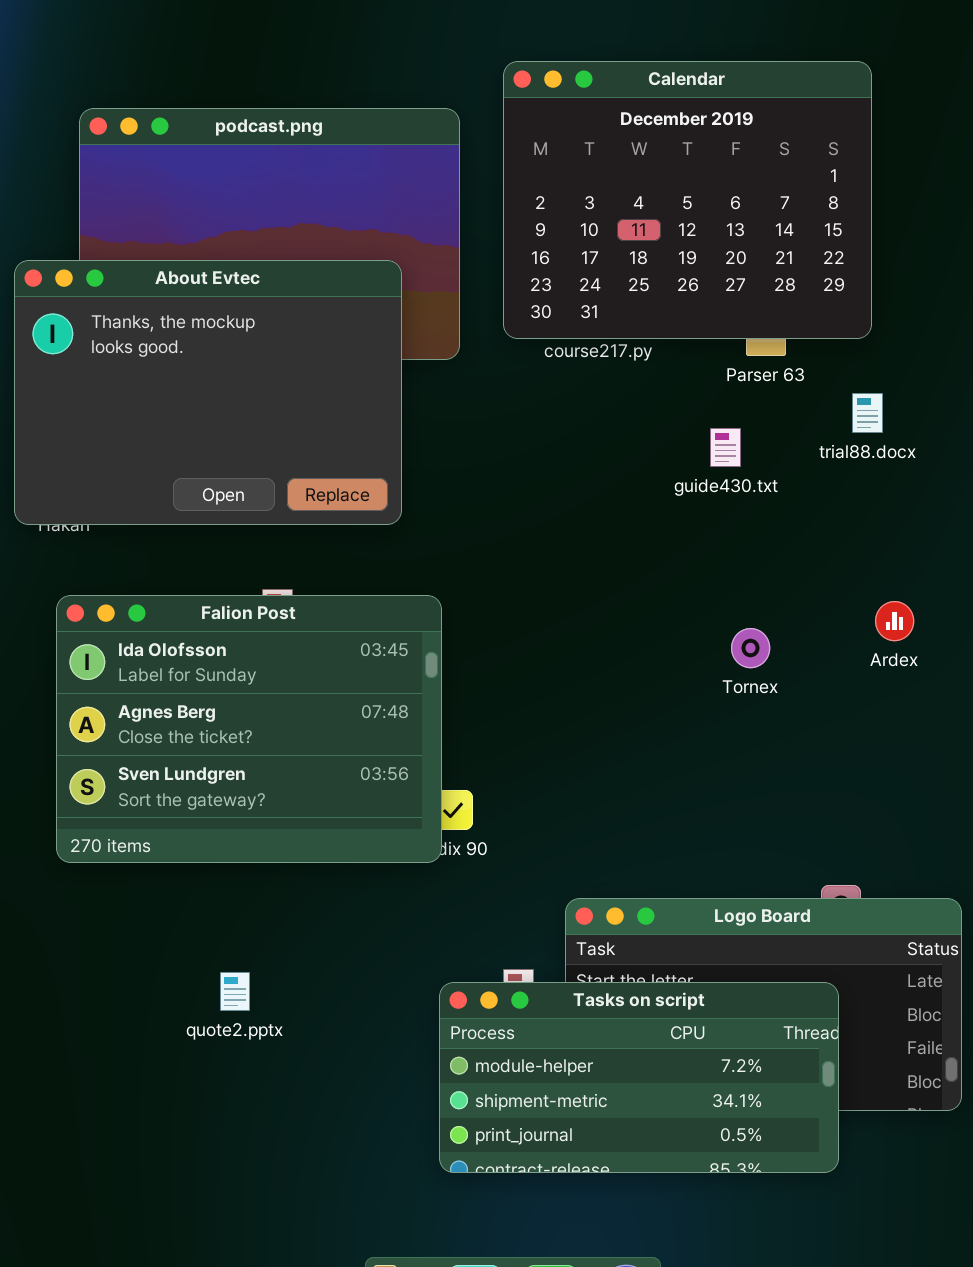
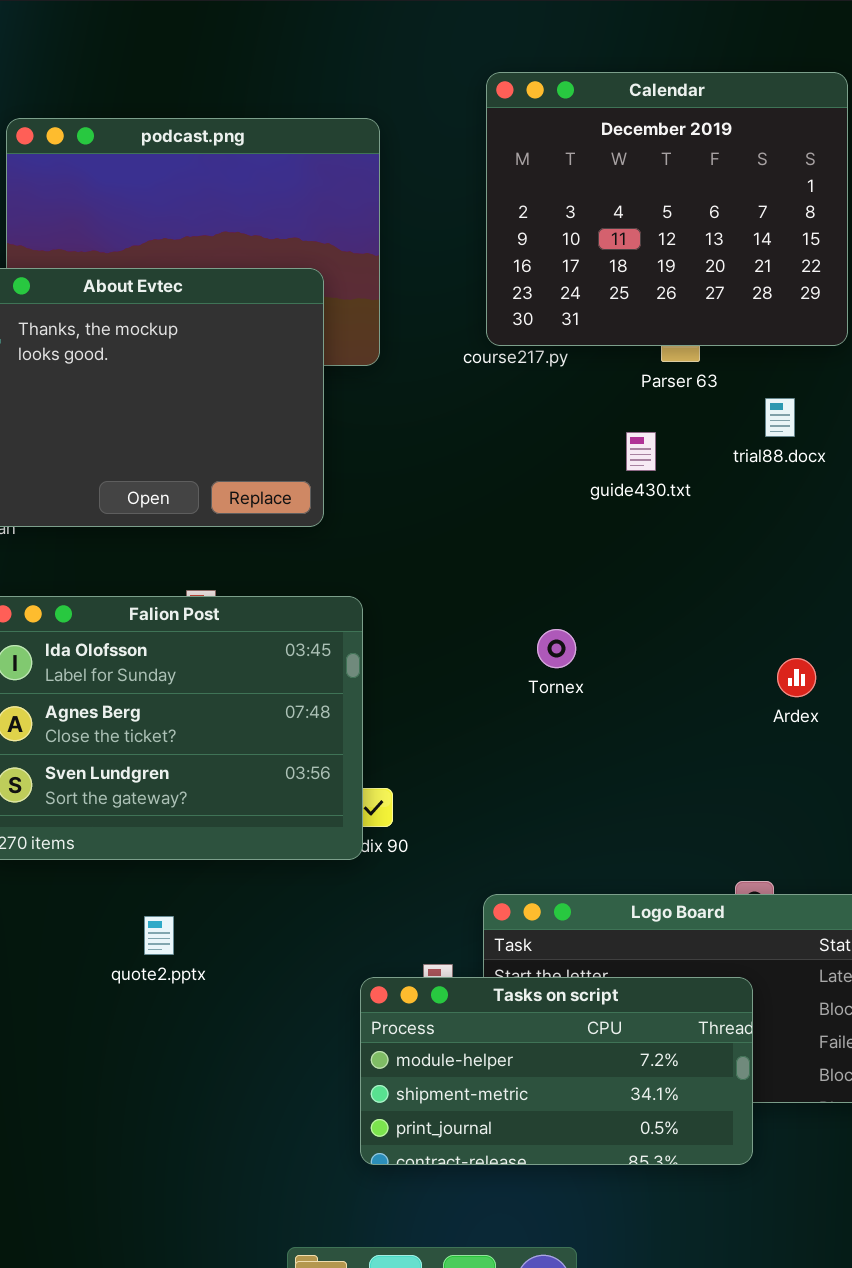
Calendar: [503,61,872,339] -> [486,72,848,346], moved
Ardex: [875,601,914,641] -> [777,658,816,697], moved
Tornex: [731,628,770,668] -> [537,629,576,668], moved
quote2.pptx: [220,972,250,1011] -> [144,916,174,955], moved

